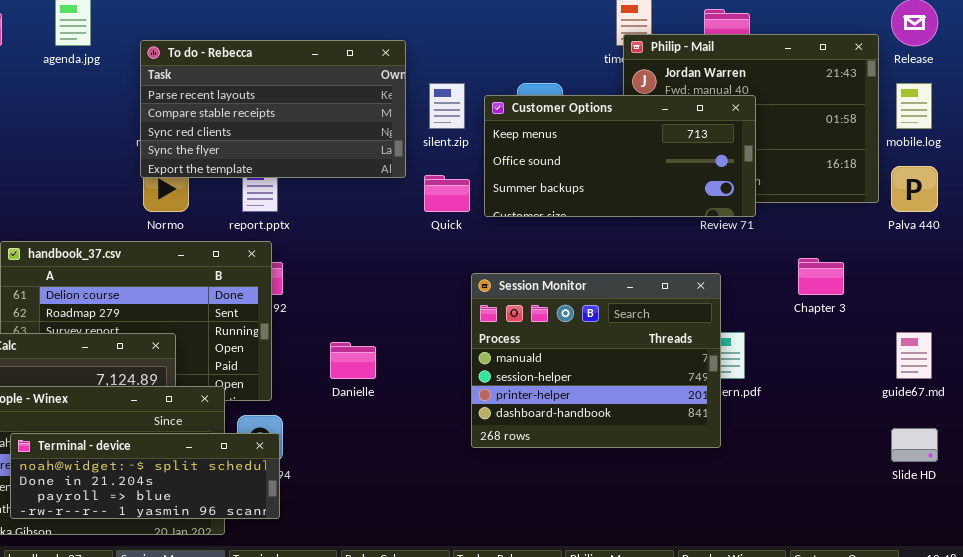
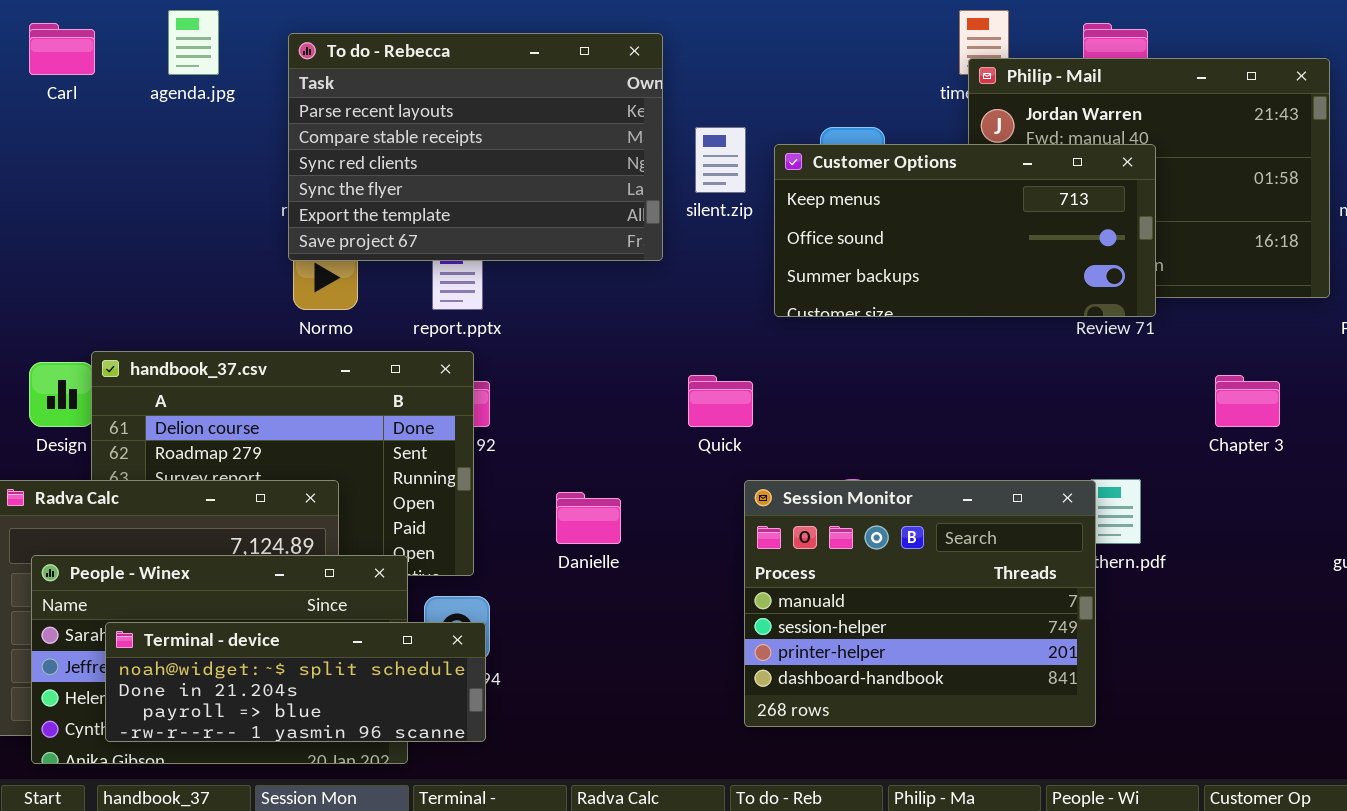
To do - Rebecca: [140,40,406,178] -> [288,33,663,261], resized
Quick: [424,175,470,212] -> [688,375,753,427], moved
Session Monitor: [471,273,721,448] -> [744,480,1096,727], moved

